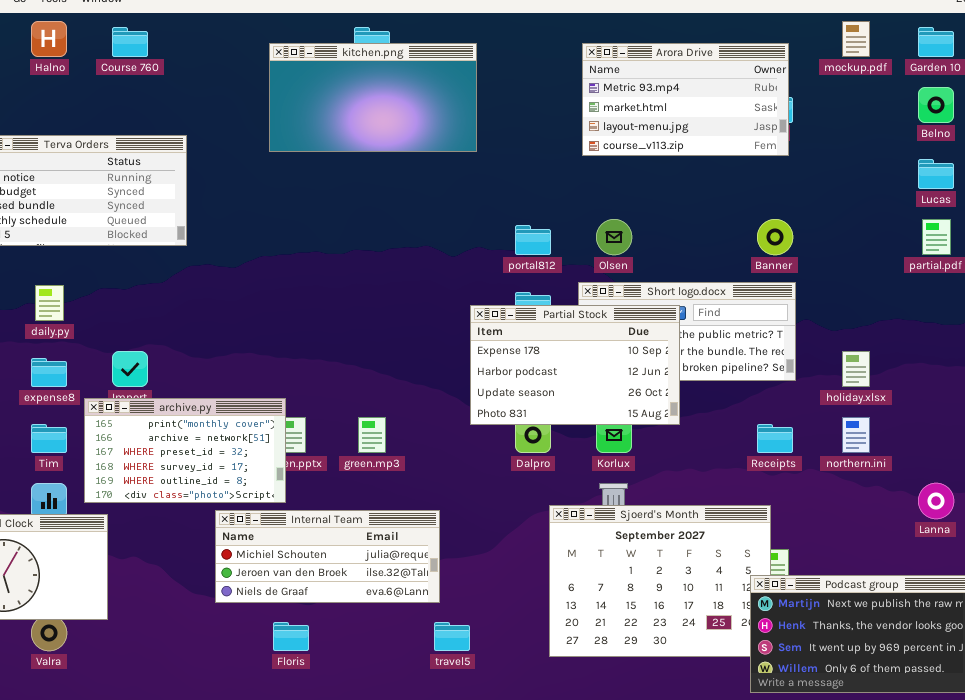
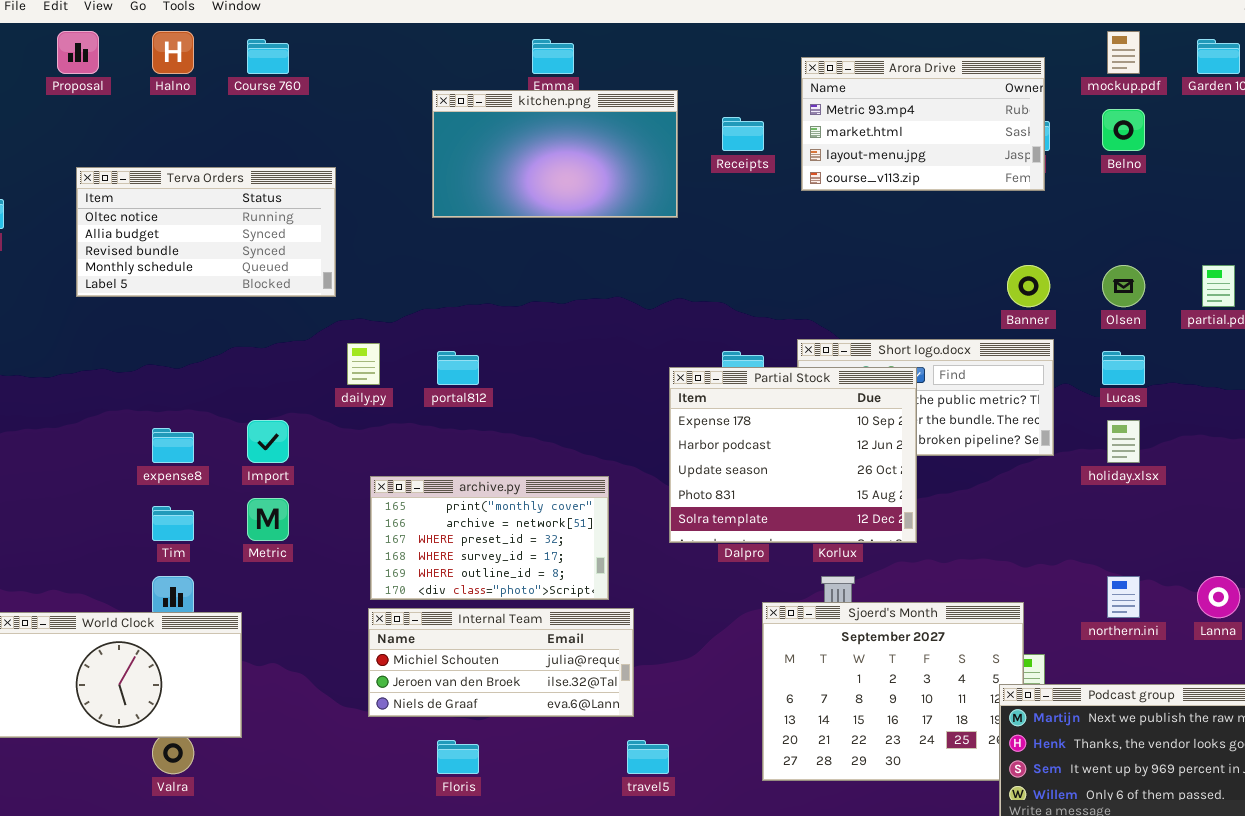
kitchen.png: [269,43,477,152] -> [432,90,678,218], moved
Belno: [918,87,954,123] -> [1102,109,1145,151], moved
Lucas: [918,159,954,189] -> [1102,351,1145,385], moved
Olsen: [596,219,632,255] -> [1102,265,1145,307], moved
portal812: [515,225,551,255] -> [437,351,479,385], moved
daily.py: [35,285,64,321] -> [347,343,380,385], moved
Partial Stock: [470,305,680,425] -> [669,367,917,543], resized
archive.py: [84,398,286,503] -> [370,476,609,600], moved
northern.ini: [842,417,870,453] -> [1107,576,1140,618], moved
Receipts: [757,424,793,453] -> [722,117,764,151], moved

